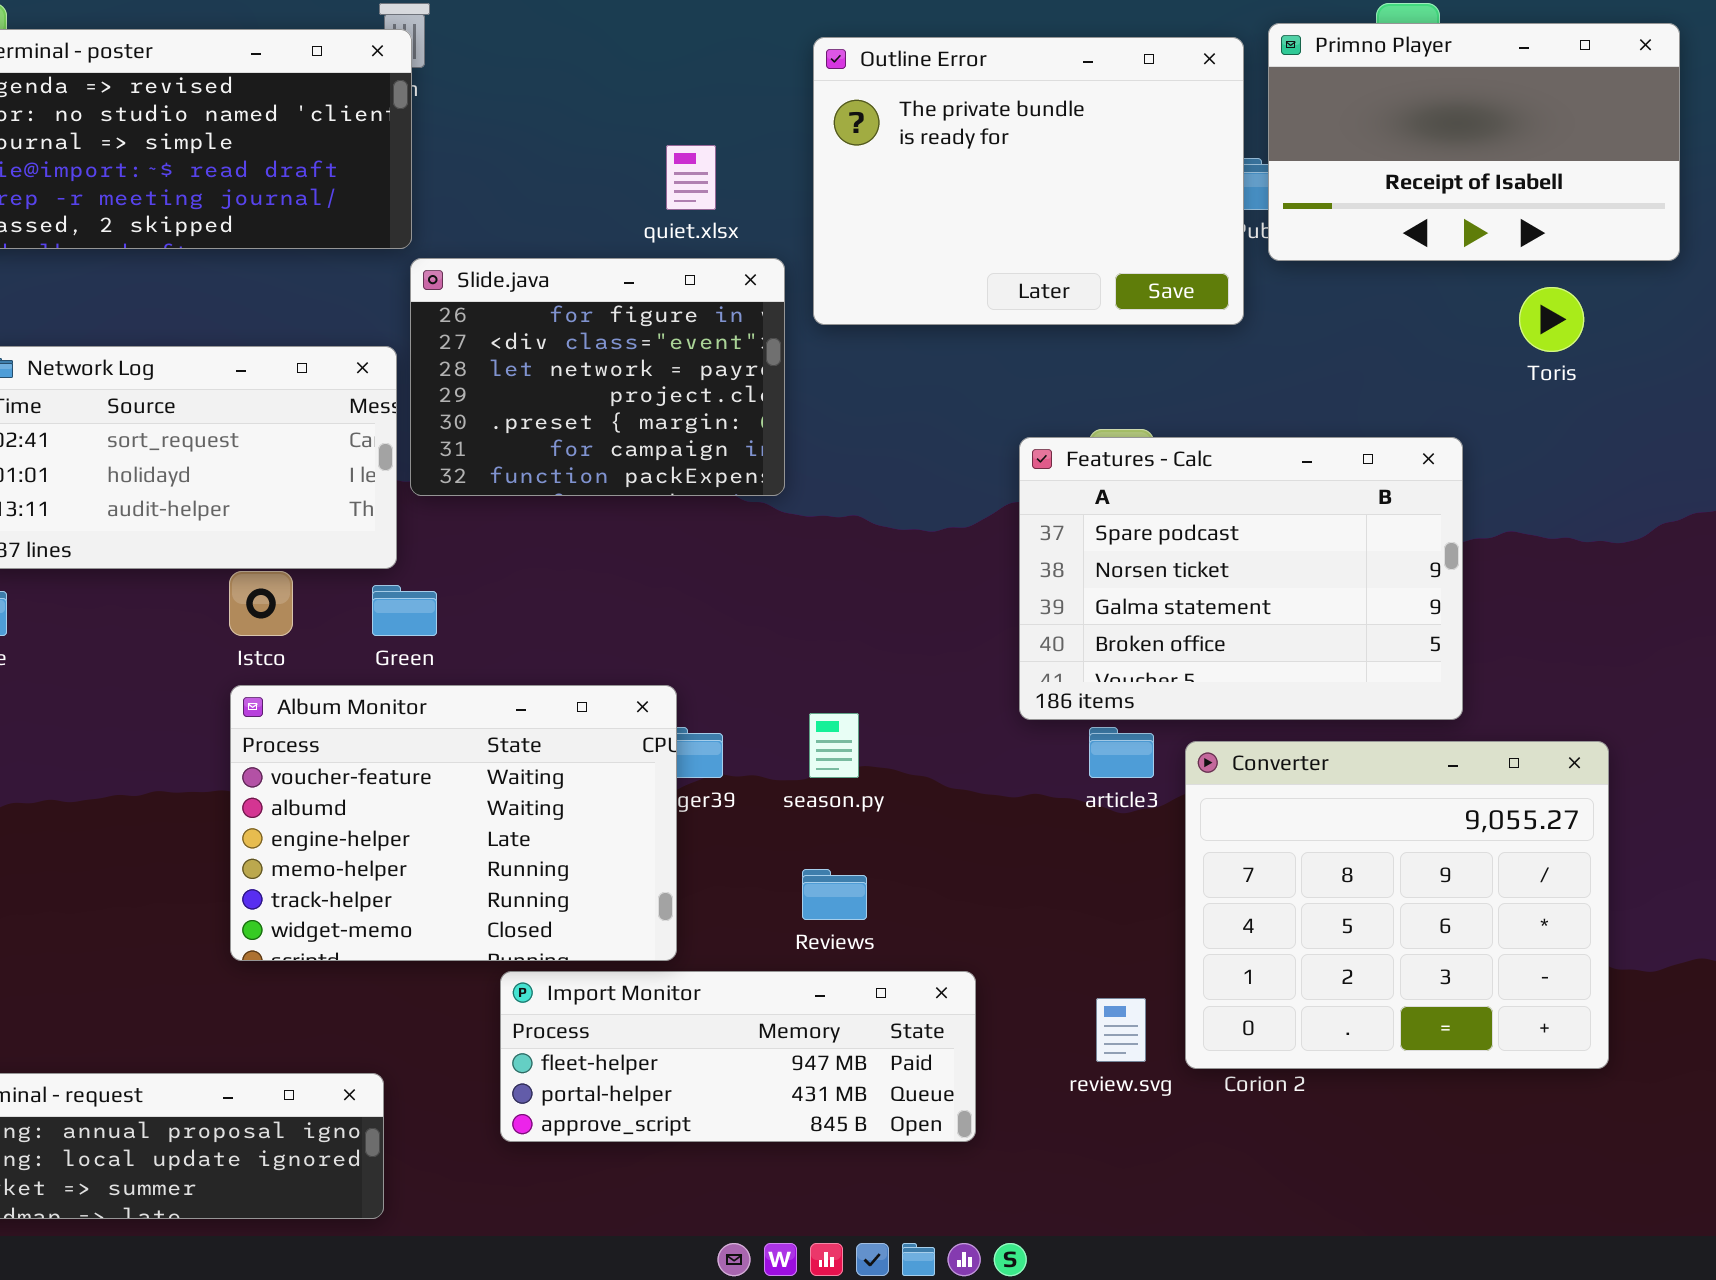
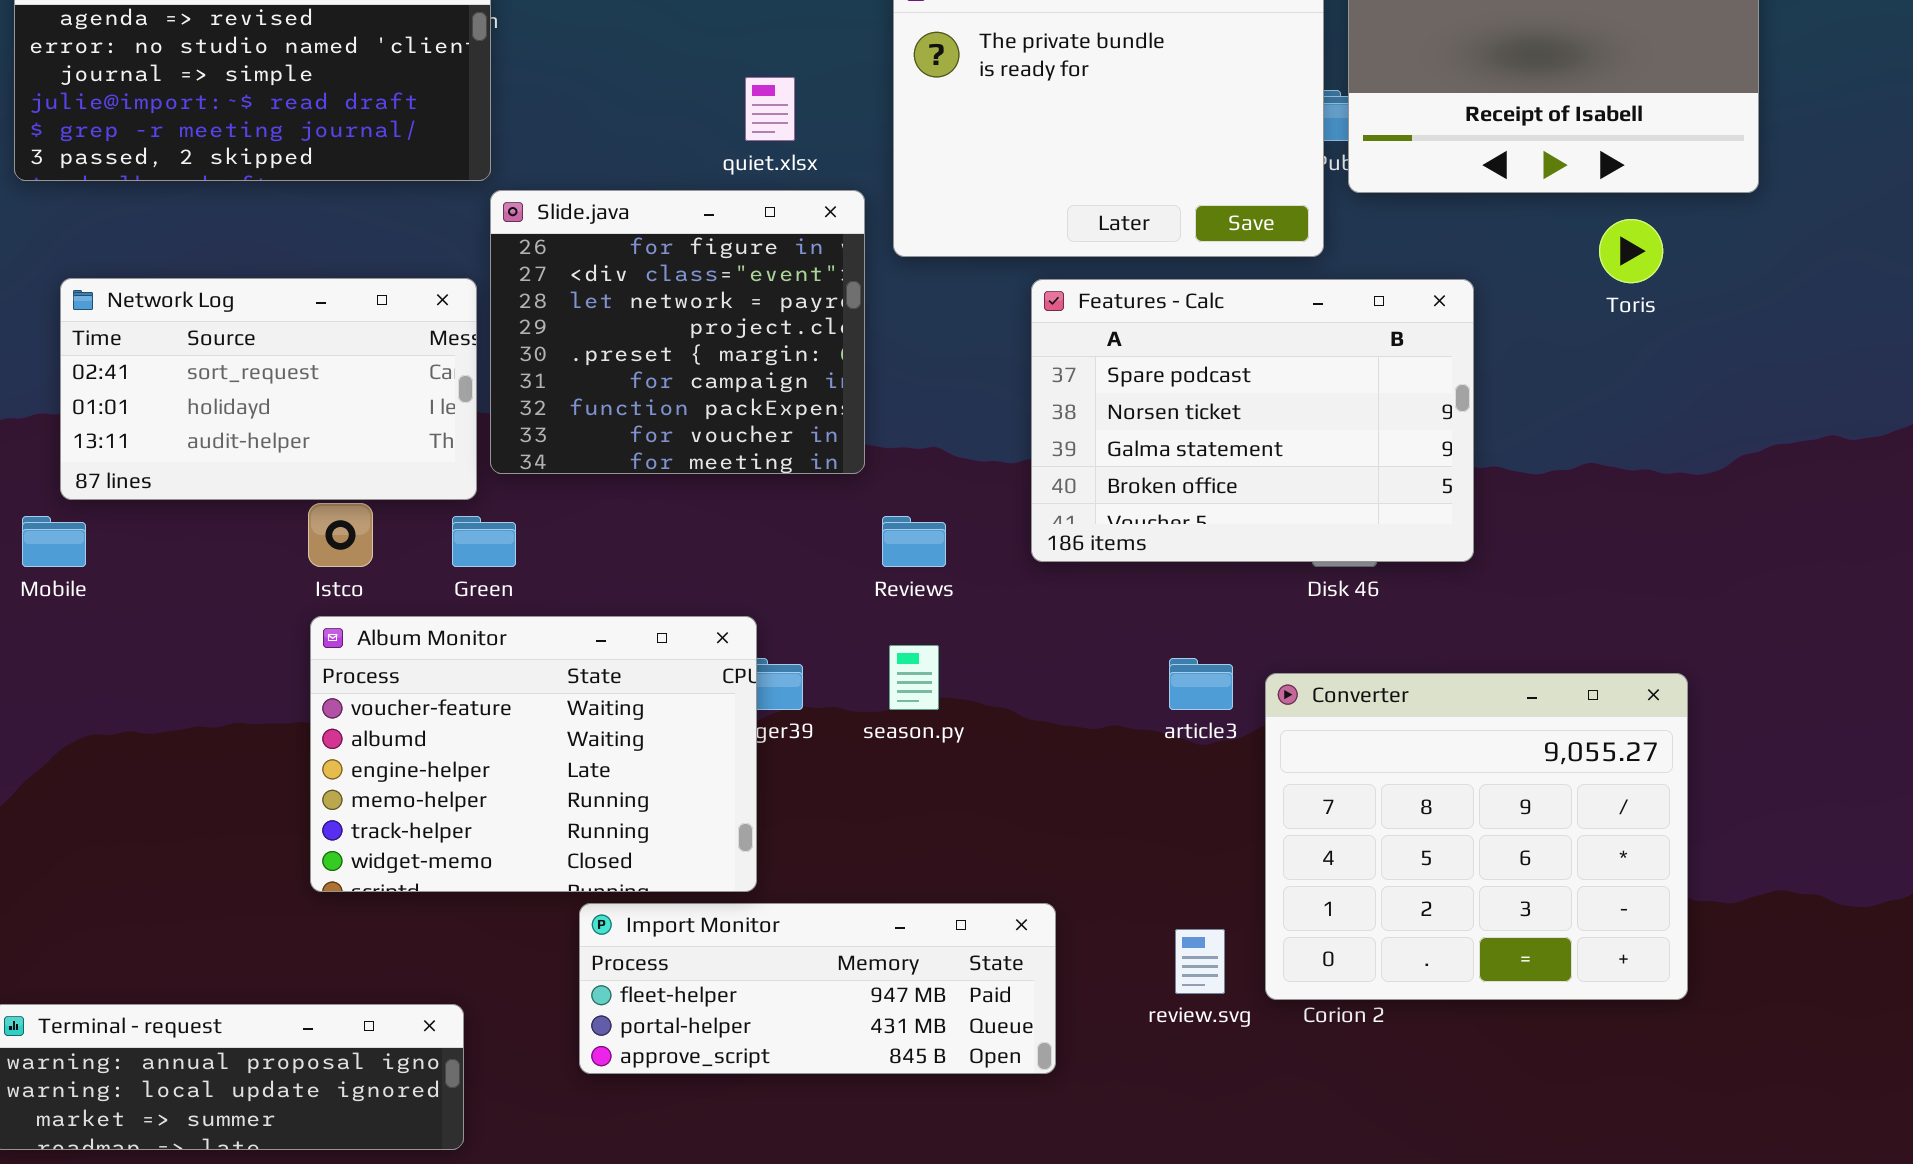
Slide.java: [410,258,785,496] -> [490,190,865,474], resized
Features - Calc: [1019,437,1463,720] -> [1031,279,1474,562], moved
Reviews: [802,869,867,920] -> [882,516,946,567], moved

